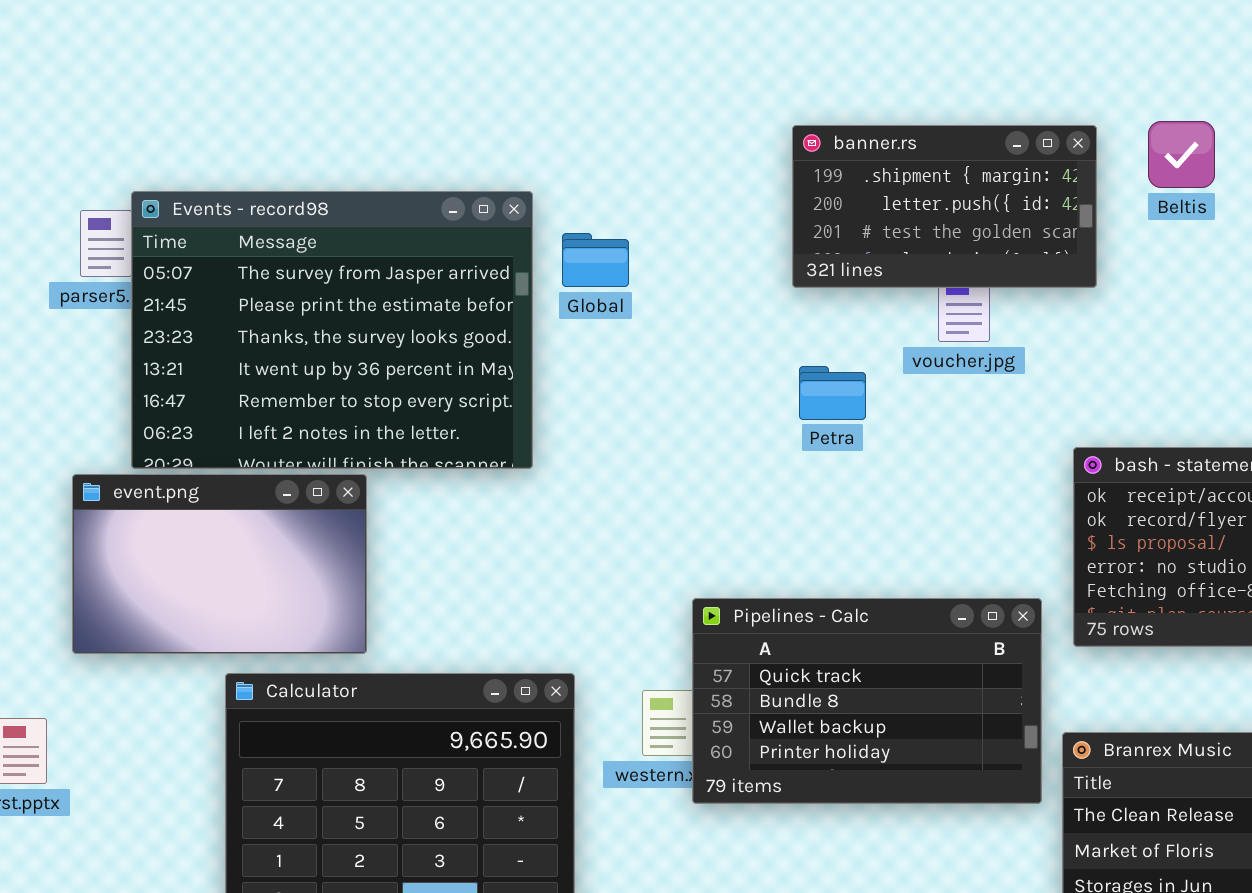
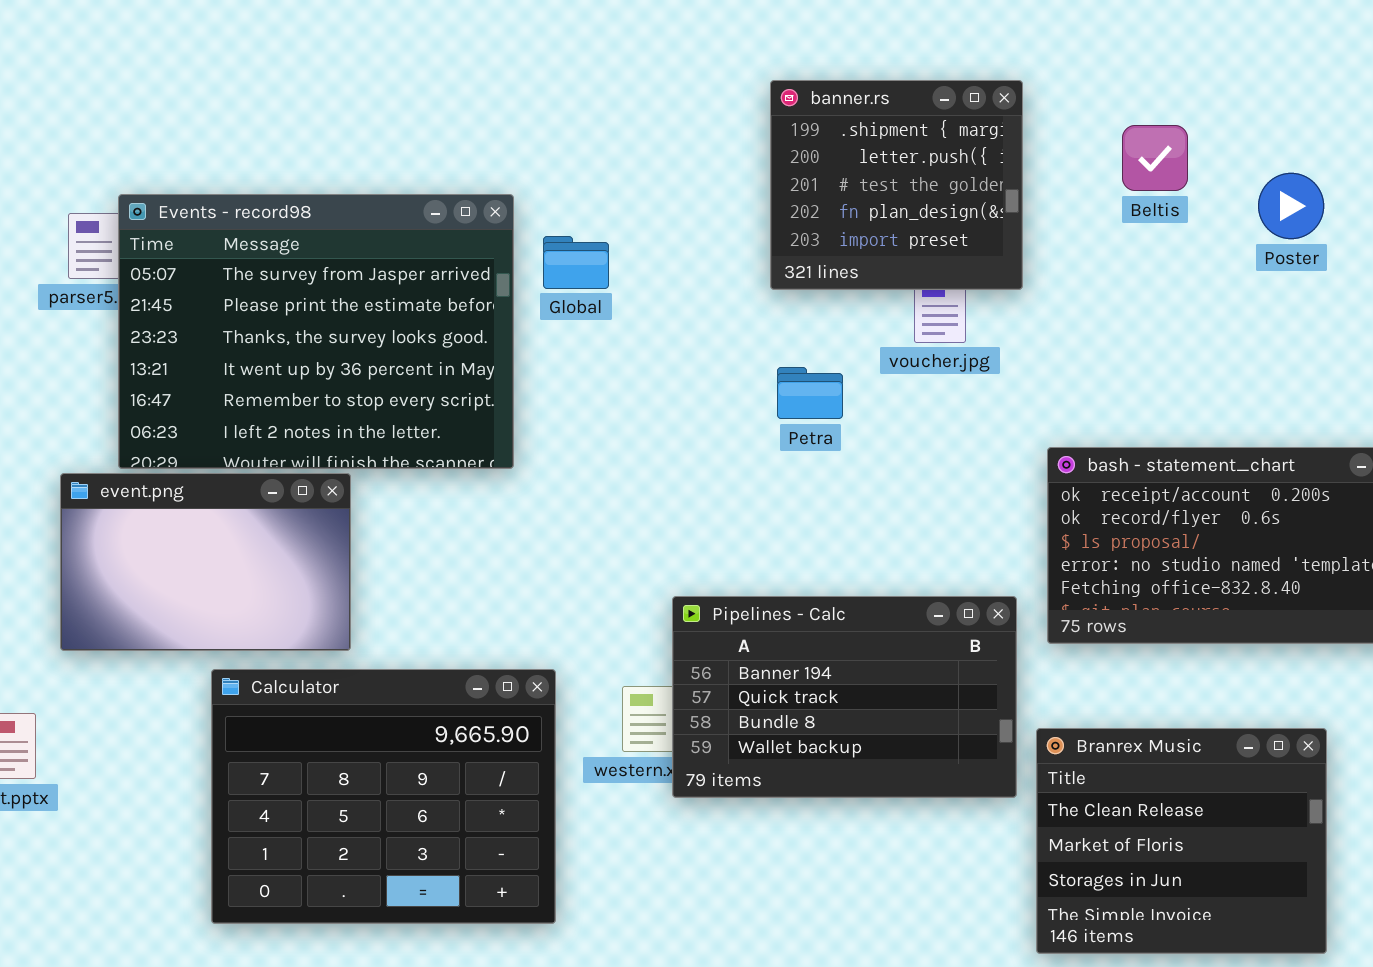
banner.rs: [792,125,1097,288] -> [770,80,1023,290], resized
Pipelines - Calc: [692,598,1042,804] -> [672,596,1017,798], scrolled up 1 row

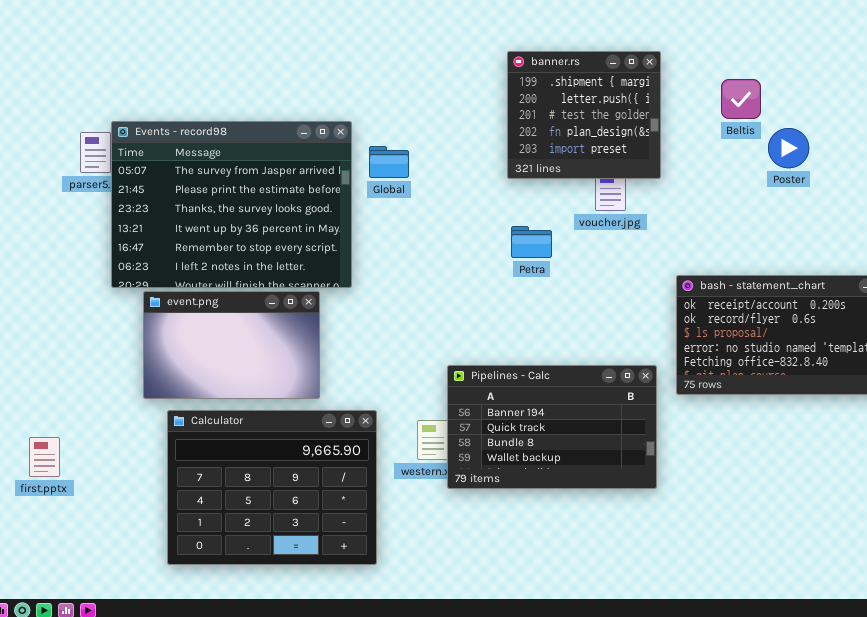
Poster: [1258,173,1324,239] -> [768,128,809,168], moved
event.png: [60,473,351,651] -> [143,291,320,399], moved
Branrex Music: [1036,728,1327,954] -> none, closed

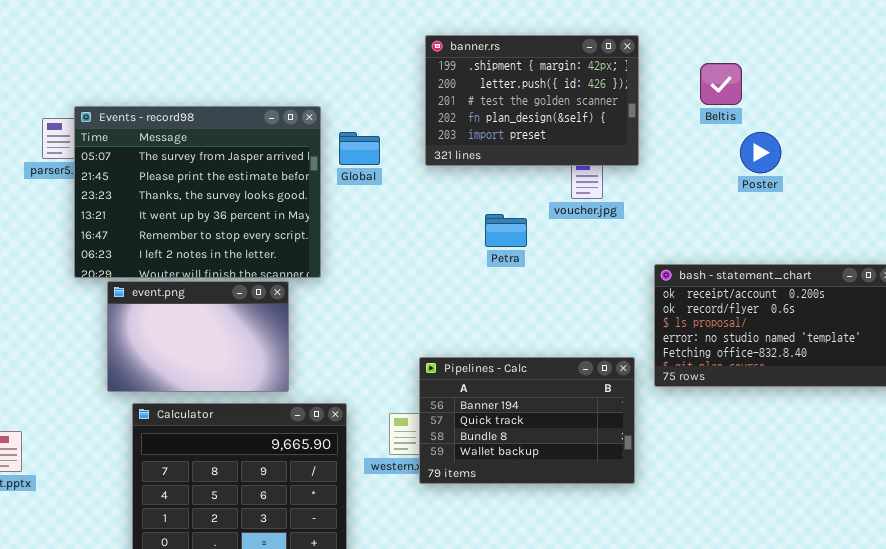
banner.rs: [507,51,661,179] -> [425,35,639,166], resized
Poster: [768,128,809,168] -> [740,132,781,173], moved

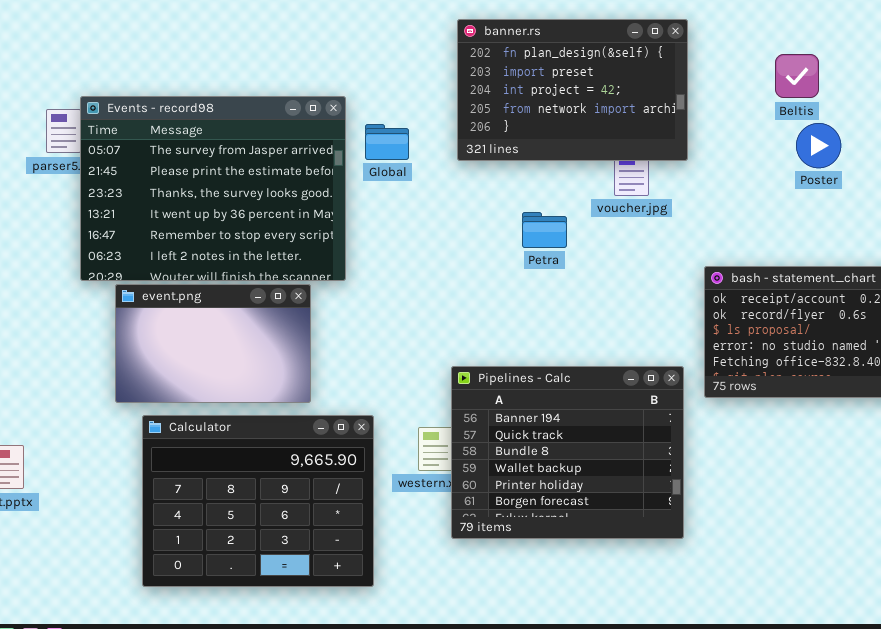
banner.rs: [425,35,639,166] -> [457,19,688,161], scrolled down 3 rows
Beltis: [700,63,742,105] -> [775,54,819,98], moved
Pipelines - Calc: [419,357,635,484] -> [451,366,684,539], resized

